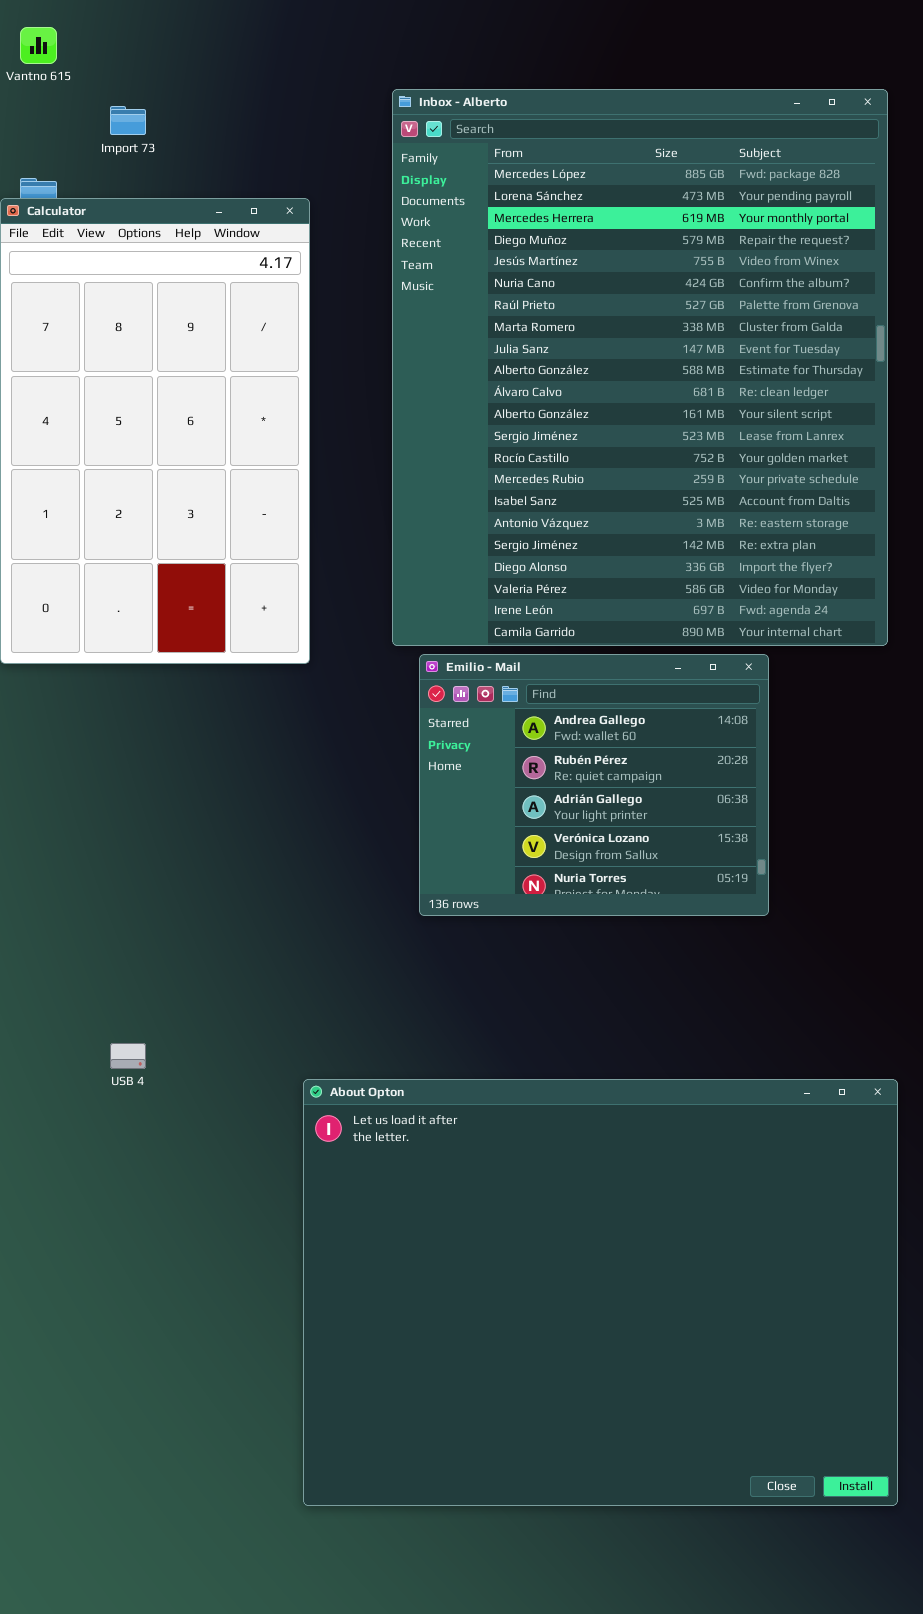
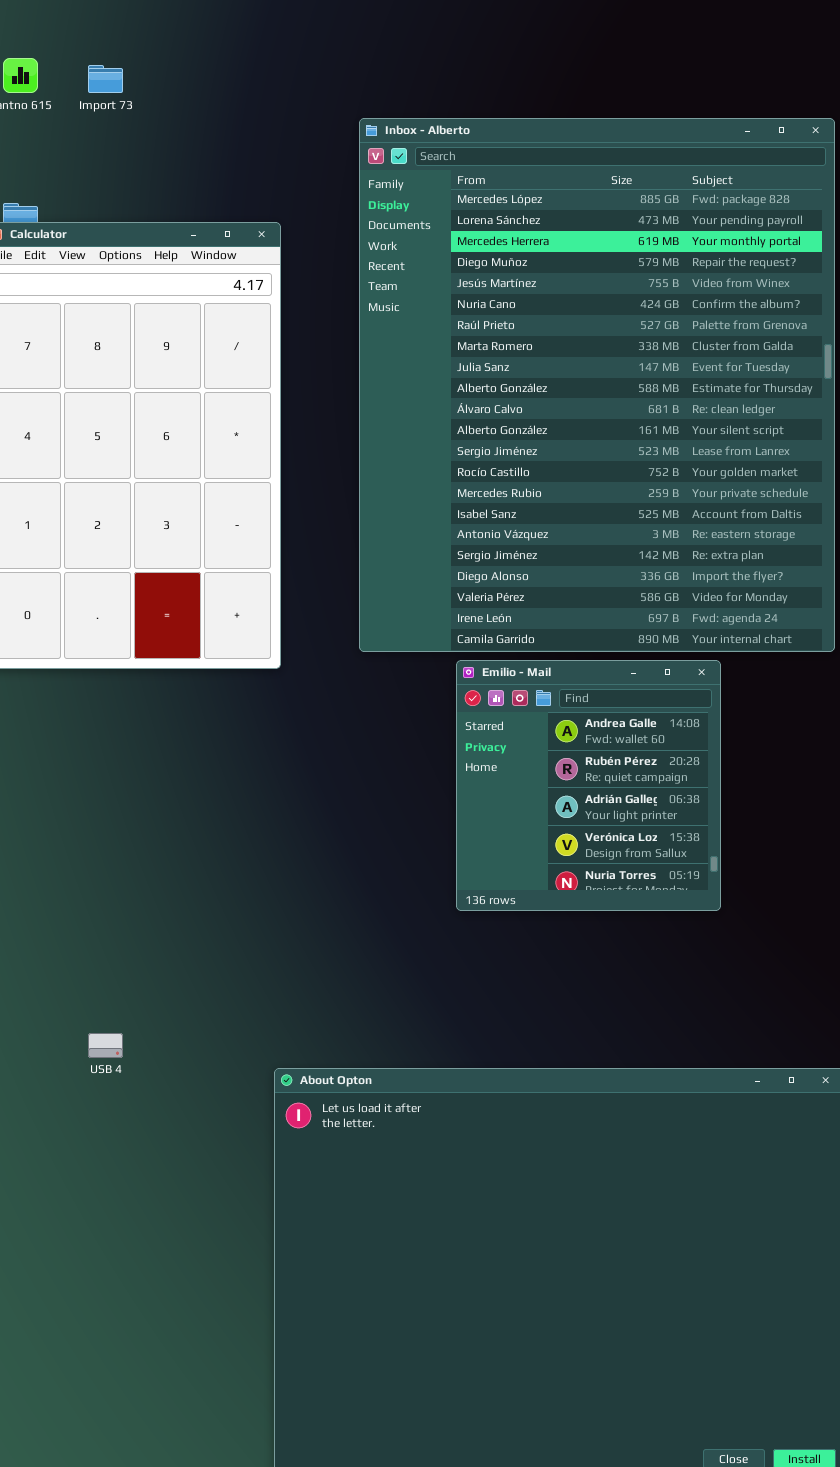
Import 73: [110,106,146,135] -> [88,65,123,93], moved
Emilio - Mail: [419,654,769,916] -> [456,660,721,911], resized

